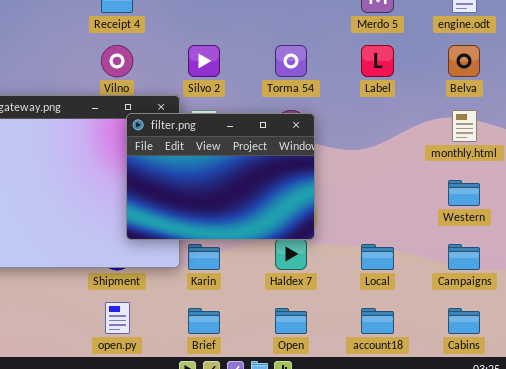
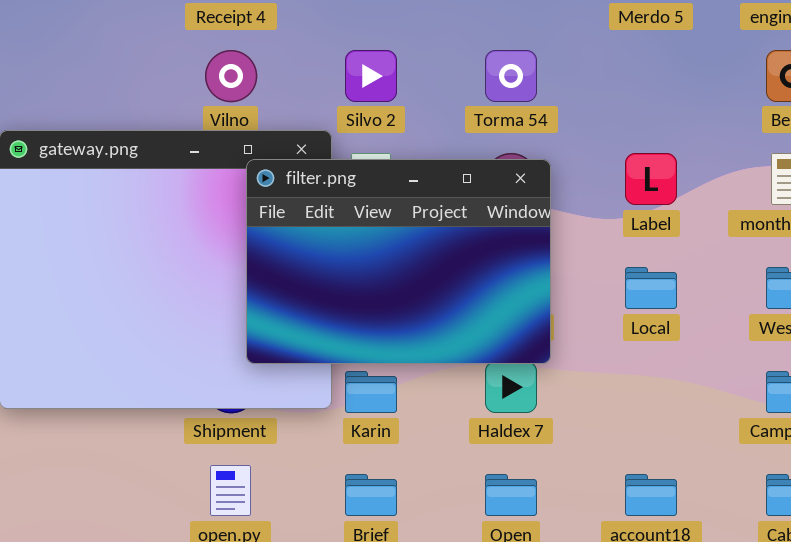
Label: [361,45,394,77] -> [625,153,677,205], moved
Local: [361,244,394,270] -> [625,267,677,309], moved

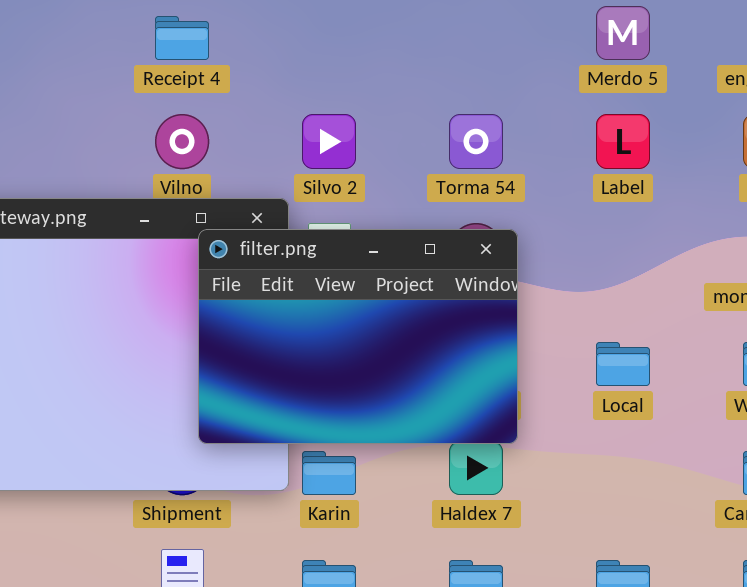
Label: [625,153,677,205] -> [596,114,650,169], moved

